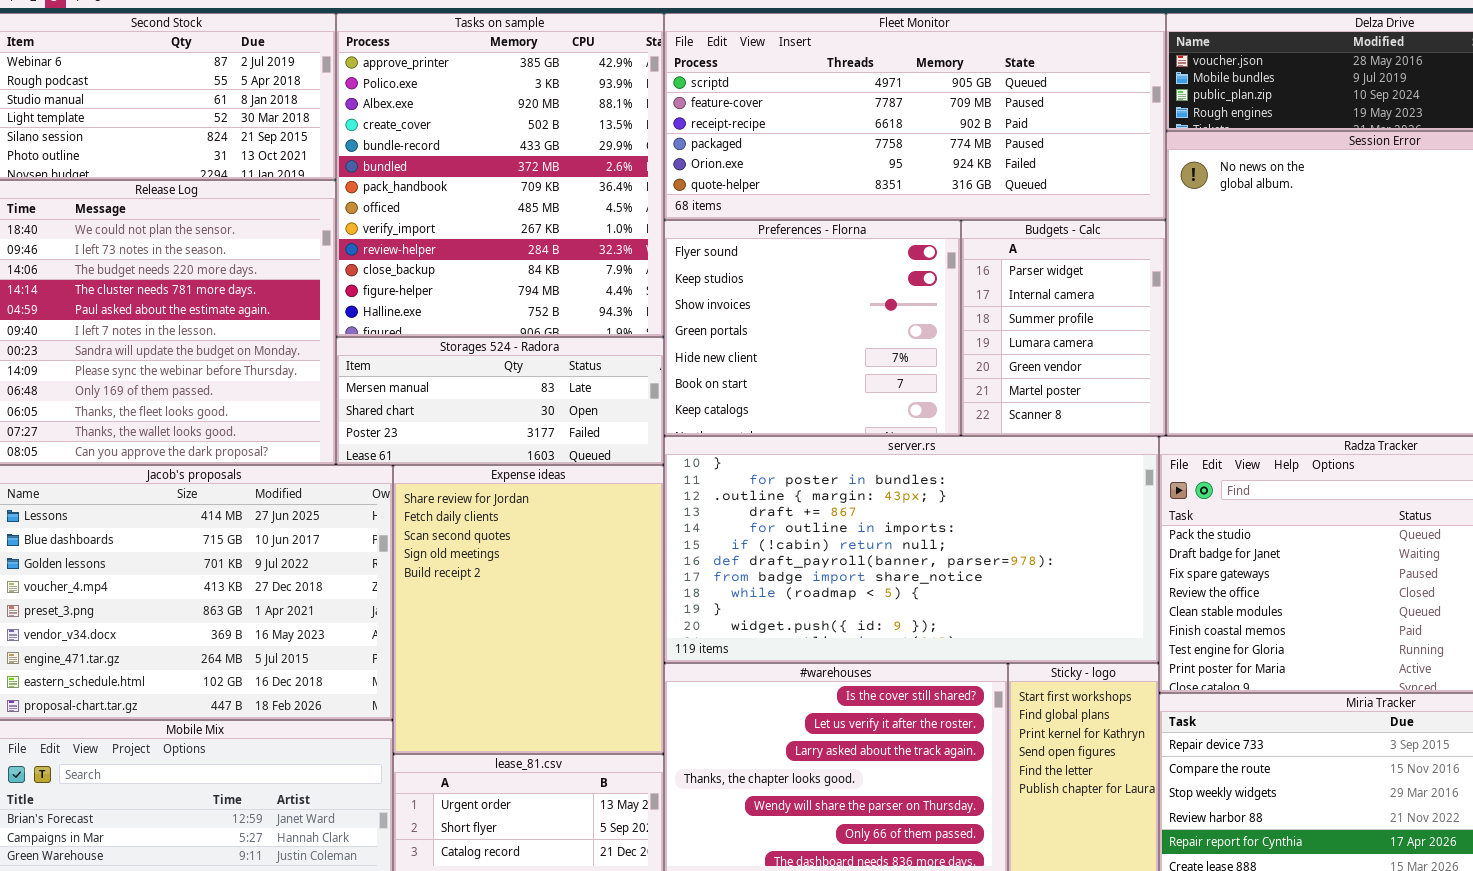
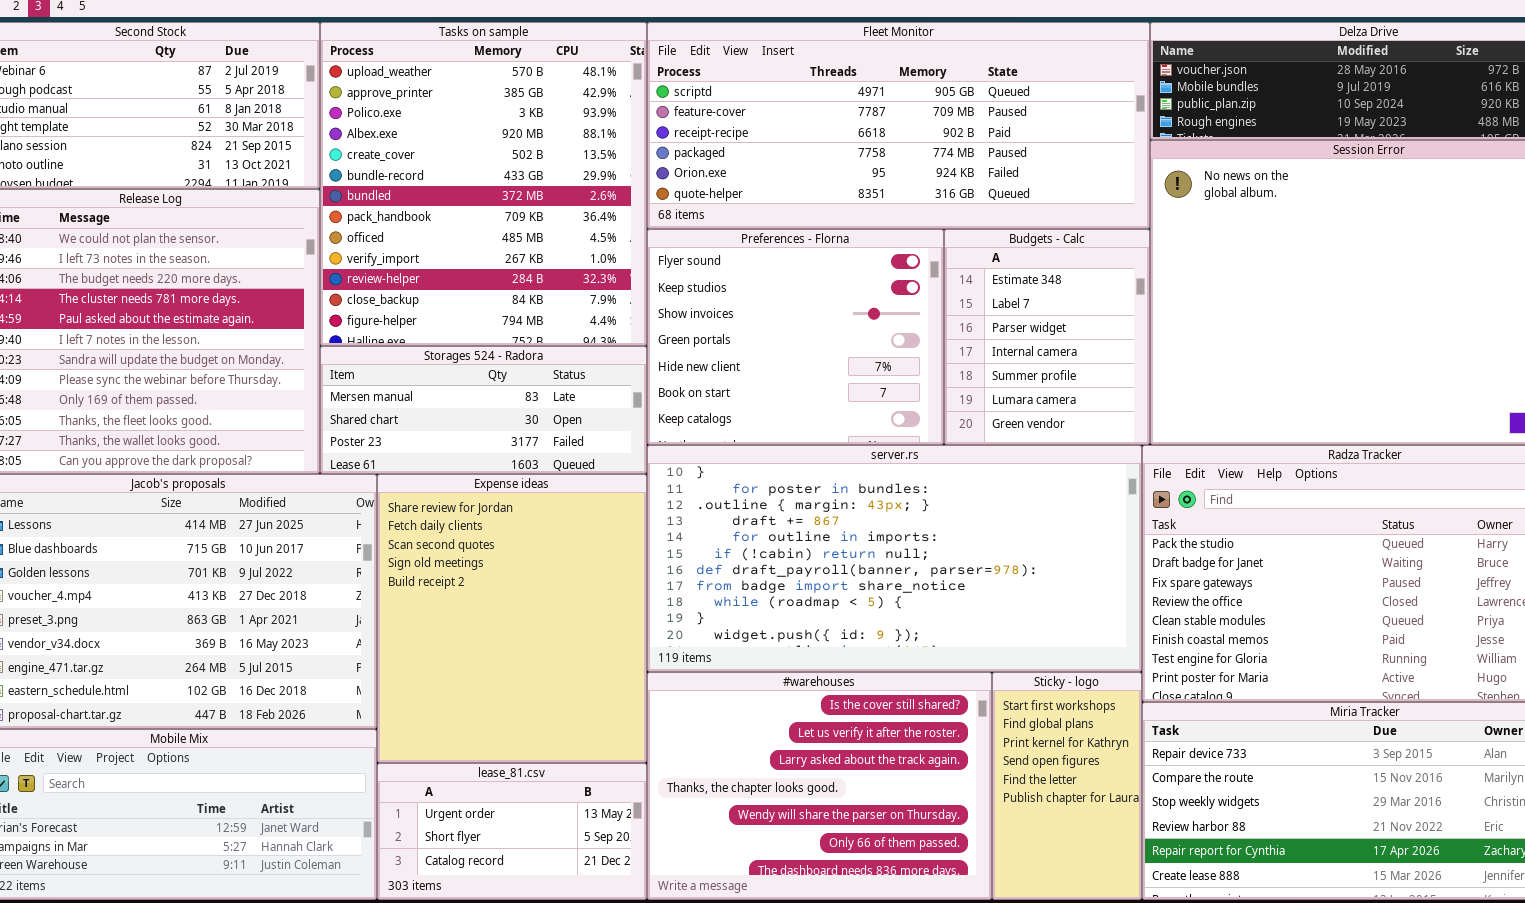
Tasks on sample: [336,13,664,337] -> [320,22,647,346], scrolled up 1 row
Budgets - Calc: [961,220,1166,436] -> [944,229,1150,445], scrolled up 2 rows

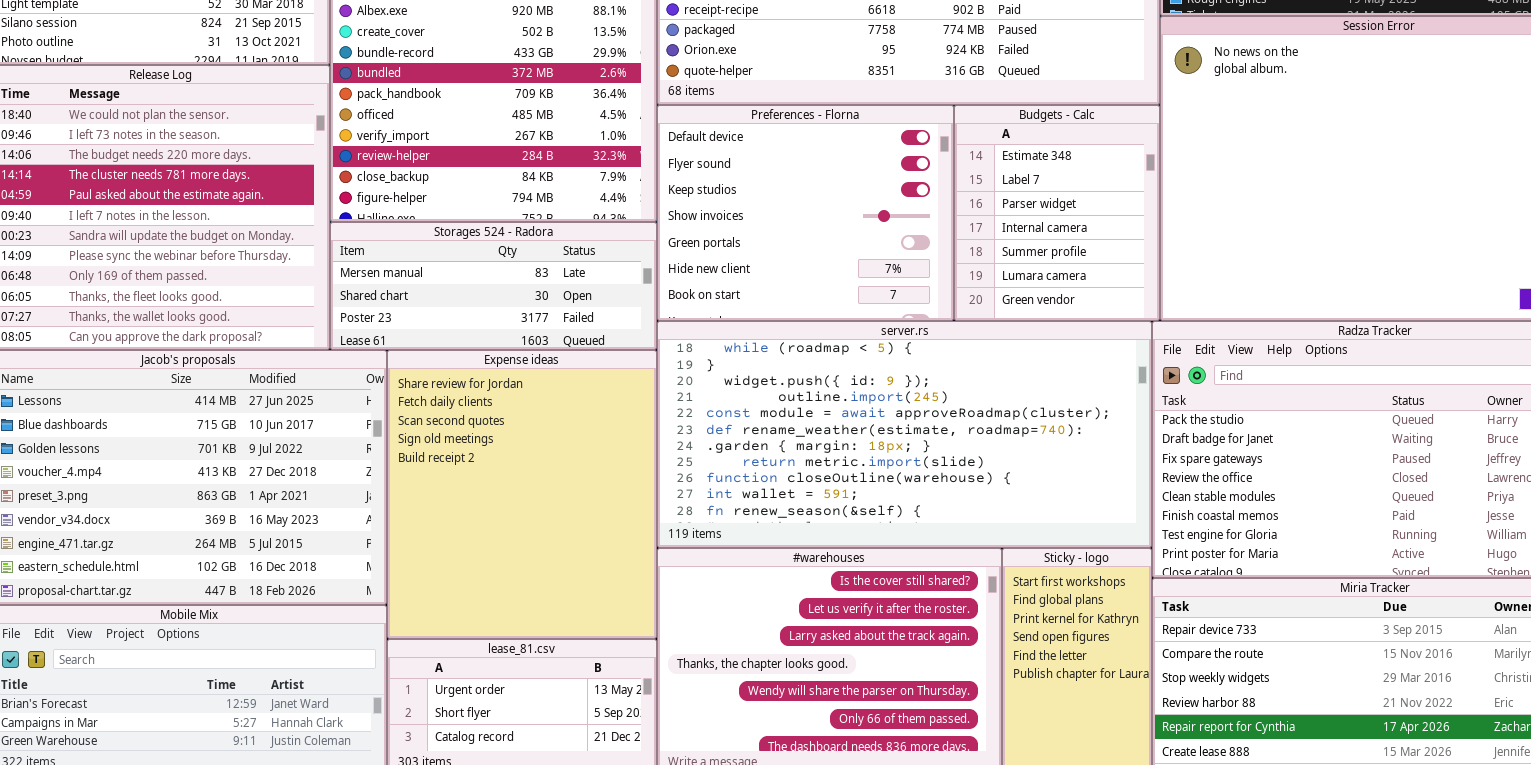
Preferences - Florna: [647,229,944,445] -> [657,105,954,321], scrolled up 1 row
server.rs: [647,445,1142,672] -> [657,321,1152,548], scrolled down 8 rows

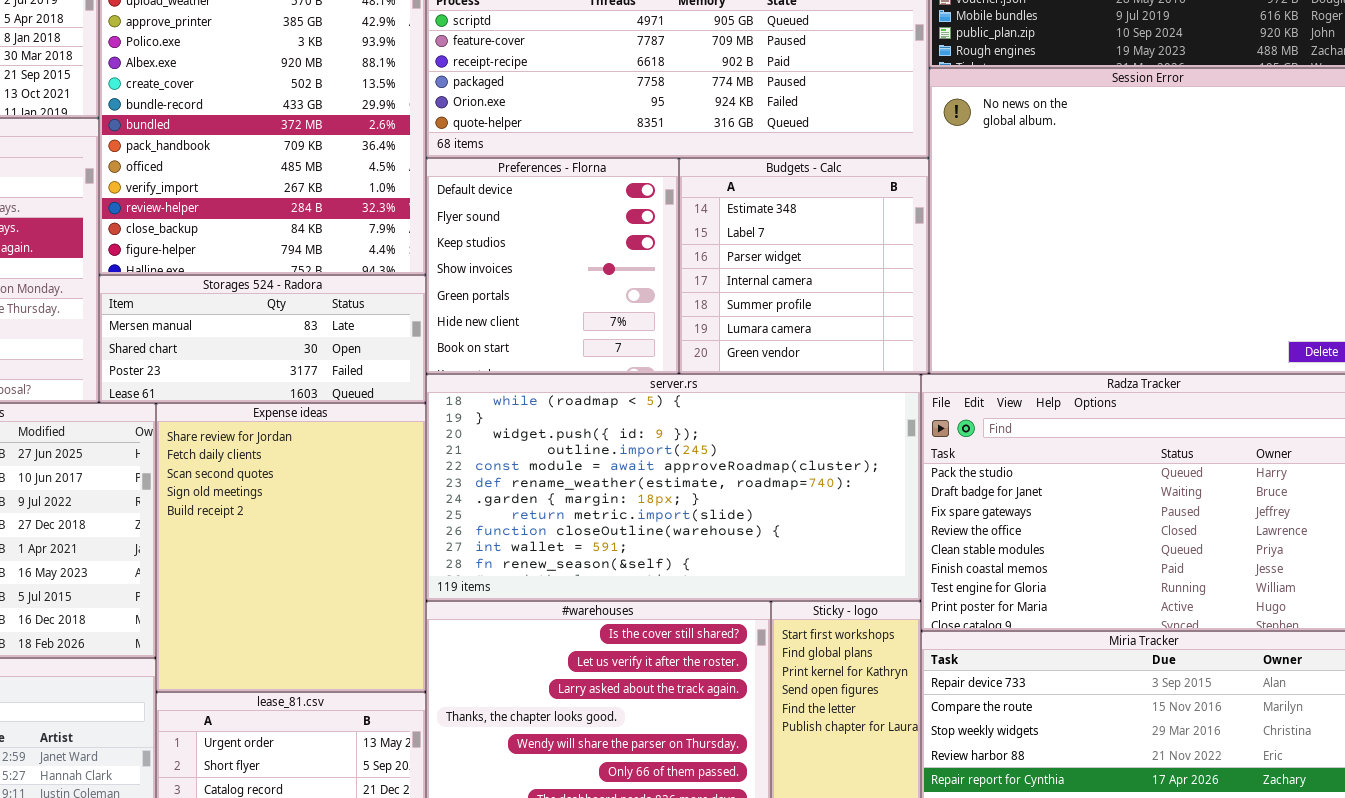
Preferences - Florna: [657,105,954,321] -> [426,158,679,374], resized
Budgets - Calc: [954,105,1160,321] -> [679,158,929,374], resized

